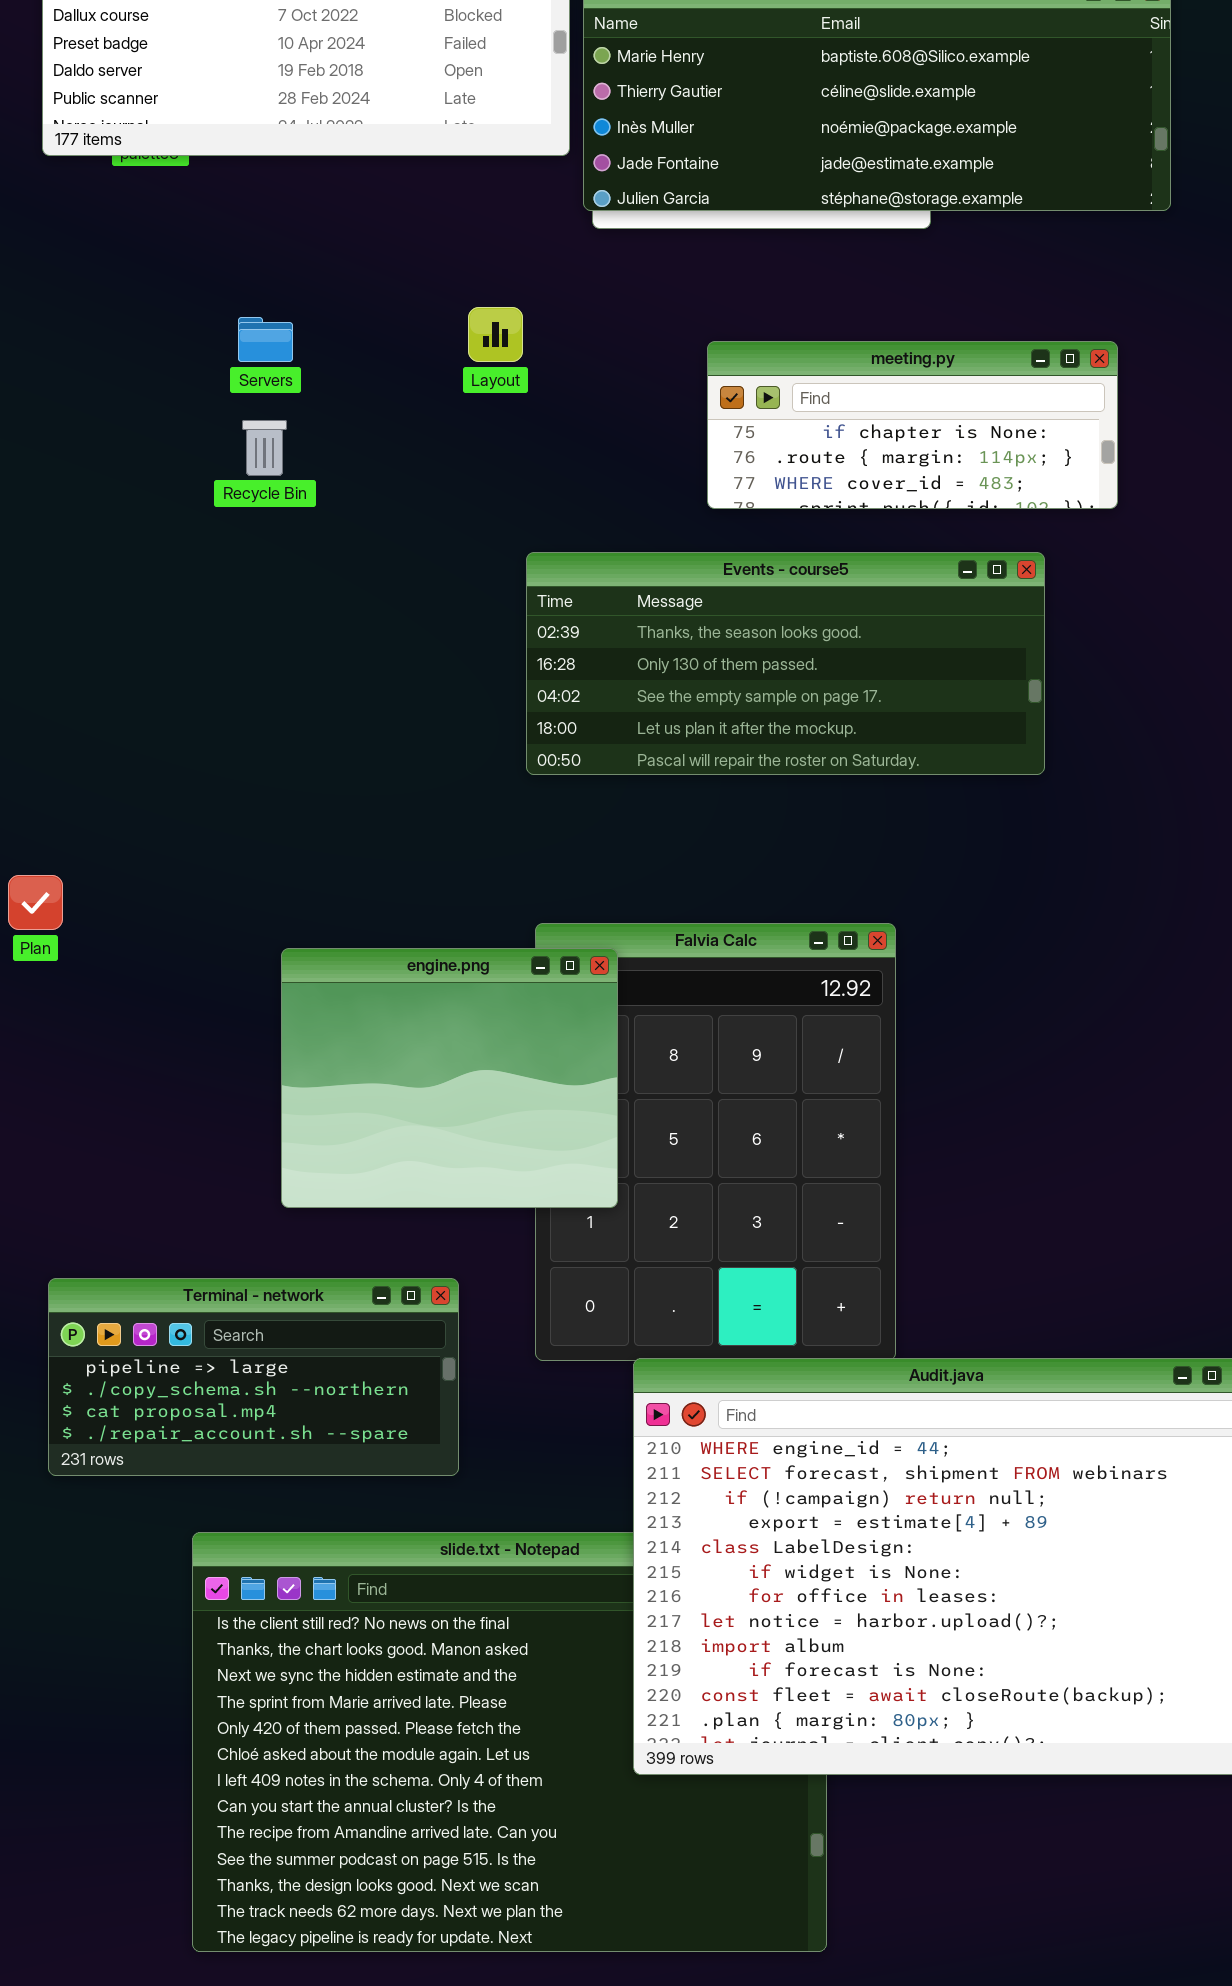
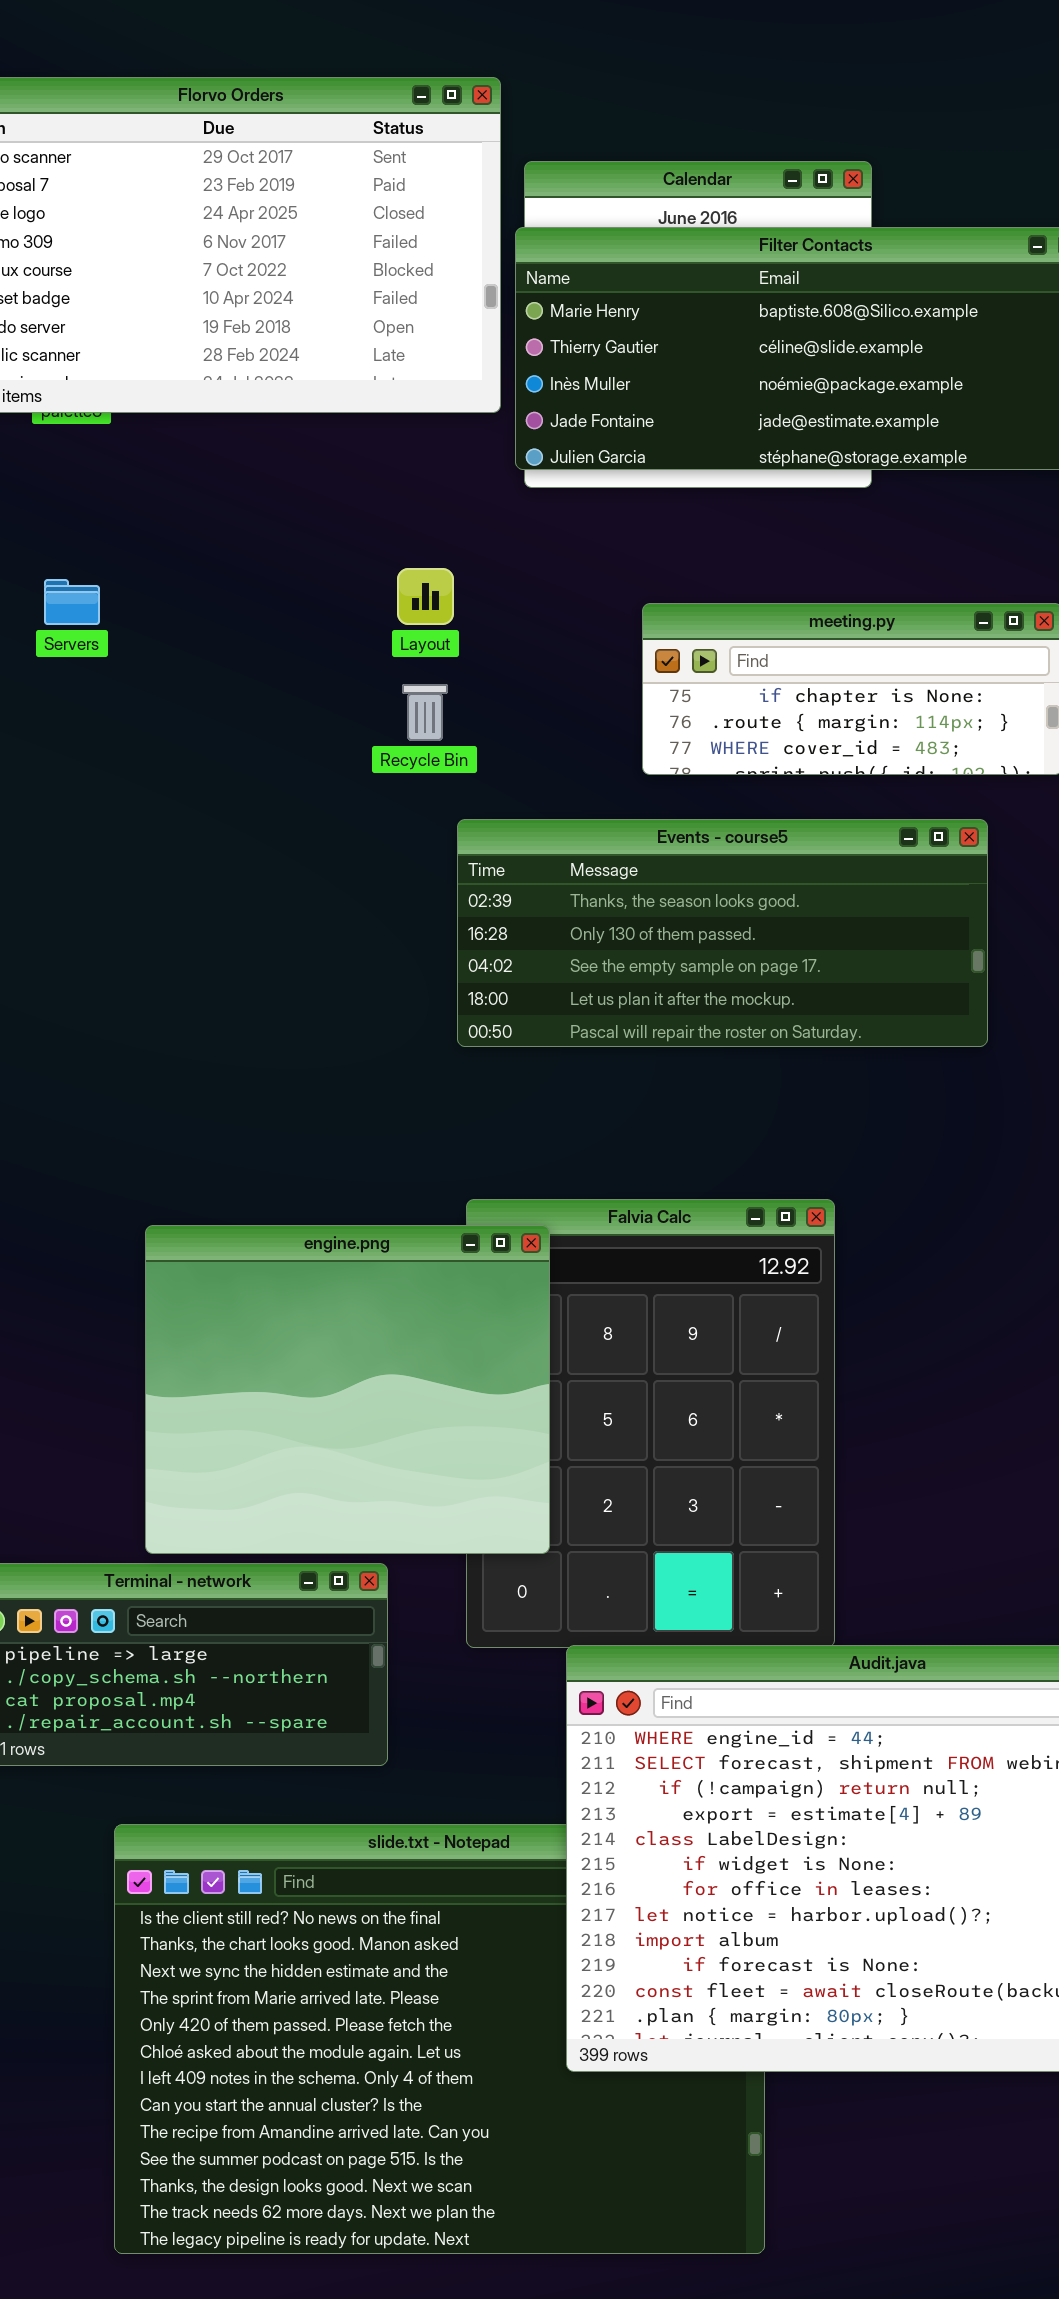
Servers: [238,317,293,362] -> [44,579,100,625], moved
Recycle Bin: [242,420,287,476] -> [402,684,448,741], moved
engine.png: [281,948,618,1208] -> [145,1225,550,1554], resized

